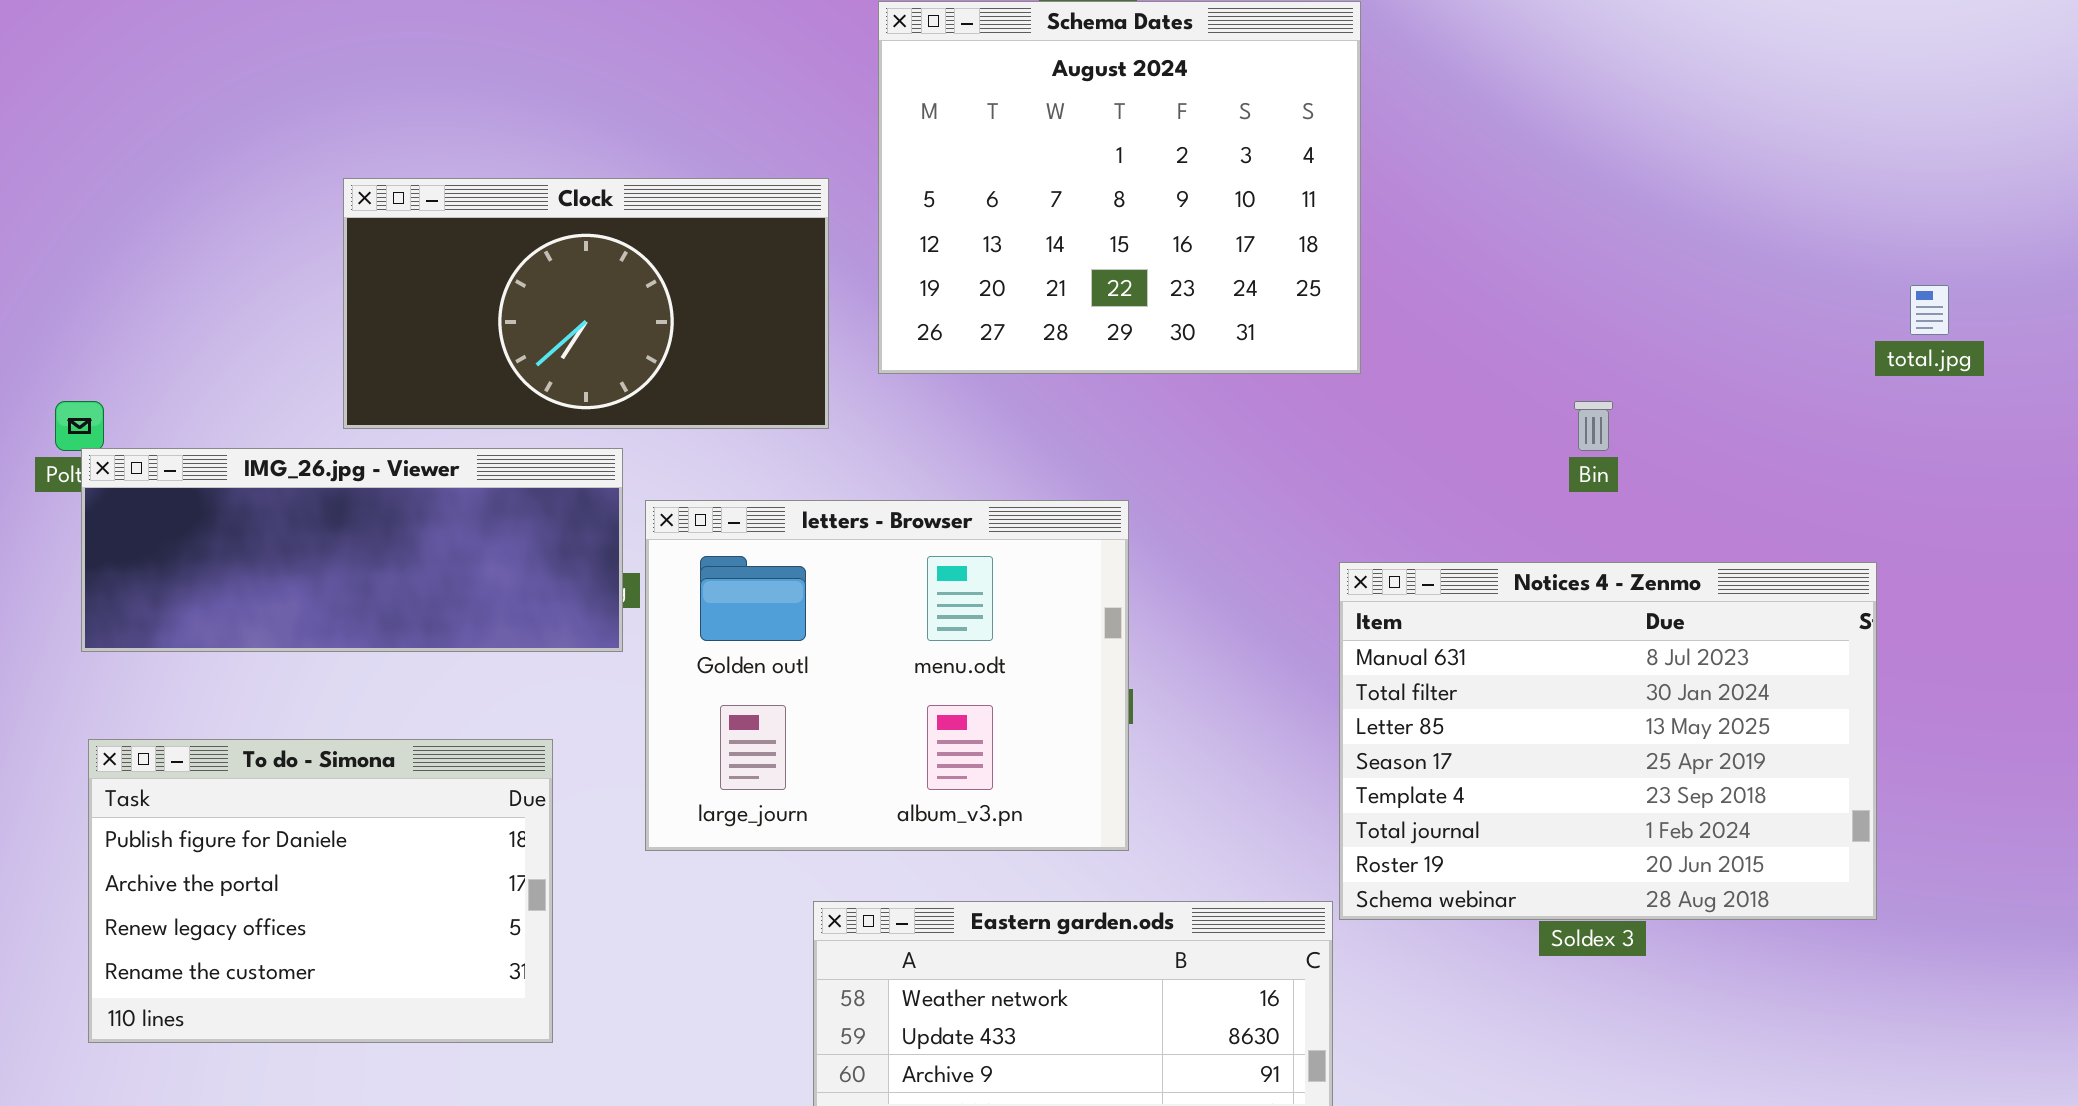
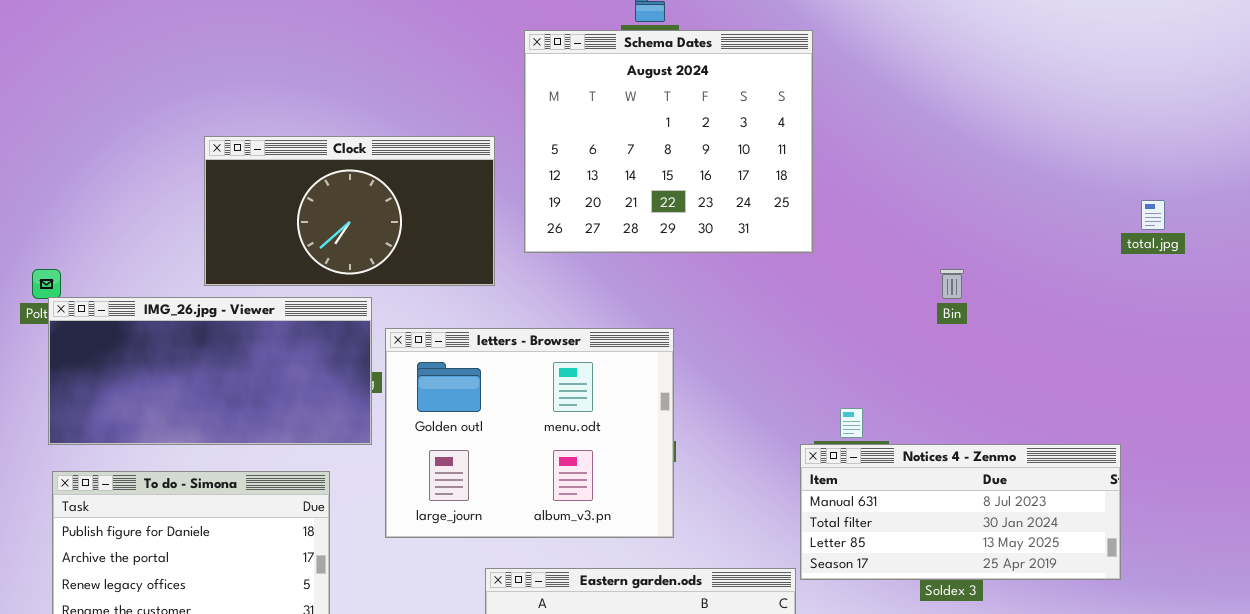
IMG_26.jpg - Viewer: [81,448,623,652] -> [48,297,372,445], resized
Notices 4 - Zenmo: [1339,562,1877,920] -> [800,444,1121,580], resized

